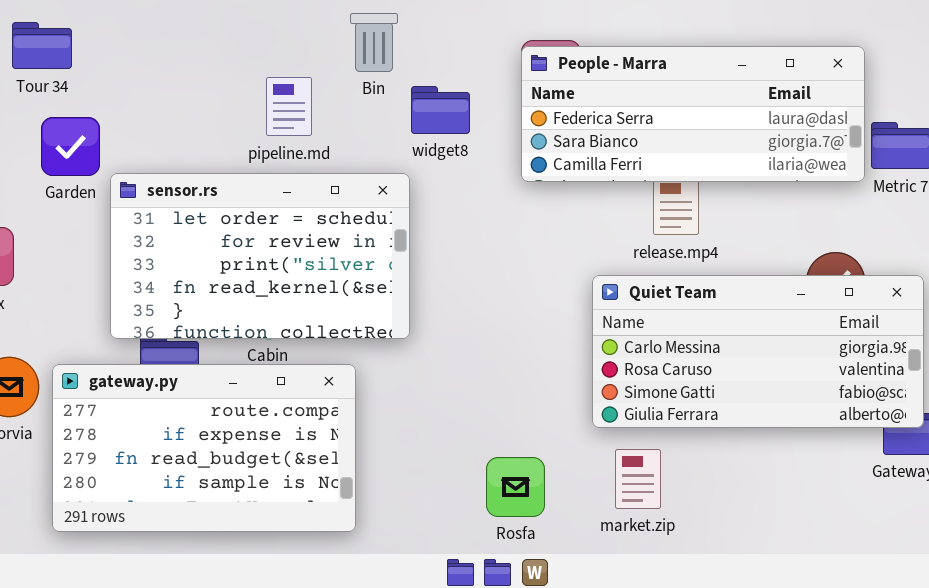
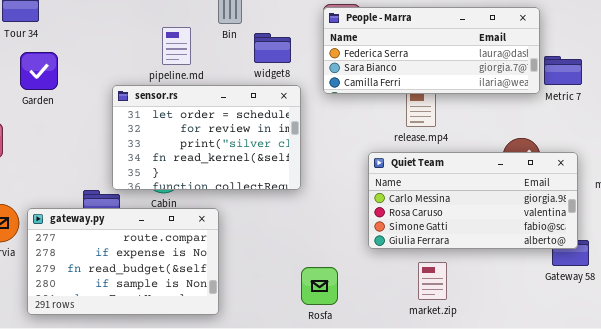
sensor.rs: [110,173,410,339] -> [112,85,301,190], moved
market.zip: [615,449,661,509] -> [418,262,447,300], moved

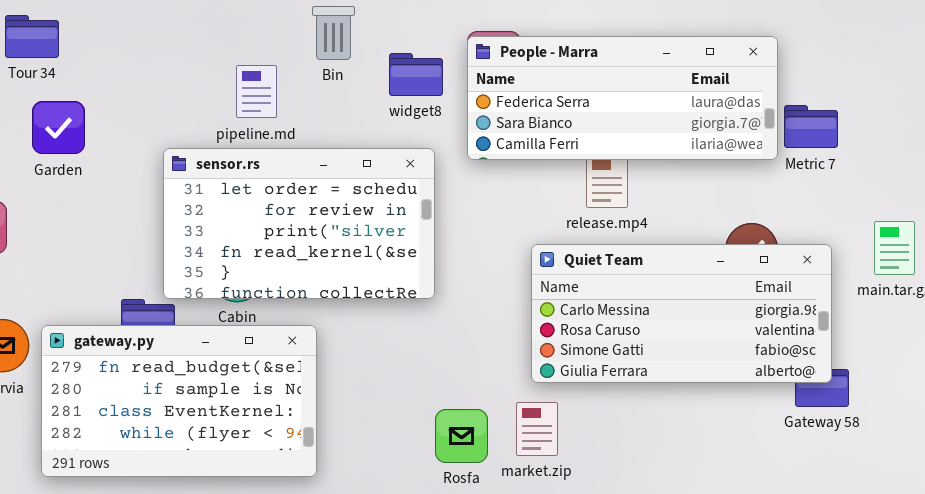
widget8: [254,33,291,63] -> [389,53,443,96], moved
gateway.py: [27,208,219,315] -> [41,325,317,477], scrolled down 2 rows
market.zip: [418,262,447,300] -> [516,402,558,456], moved

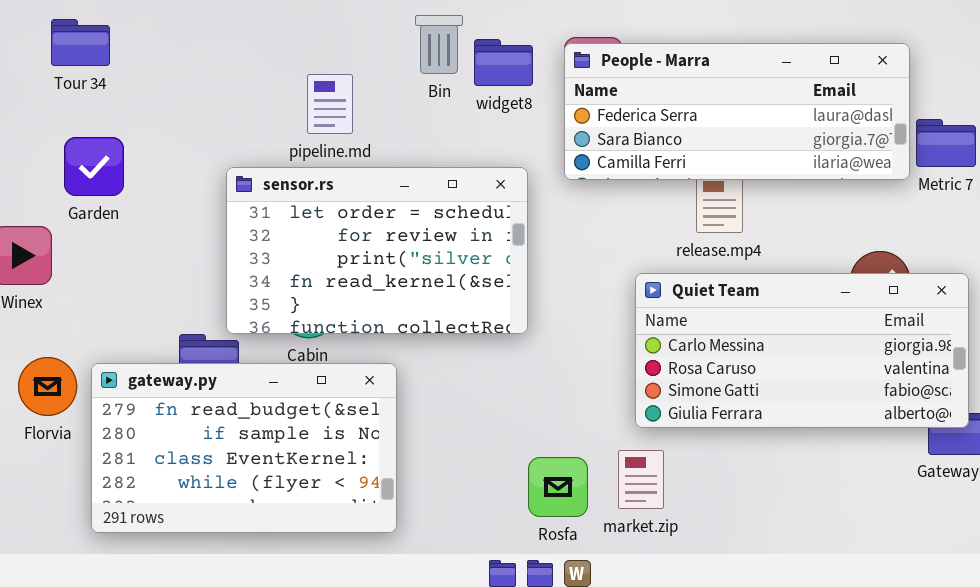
Bin: [312,6,355,60] -> [415,15,463,74], moved
widget8: [389,53,443,96] -> [474,39,533,86], moved
Garden: [32,101,85,154] -> [64,137,124,196], moved

